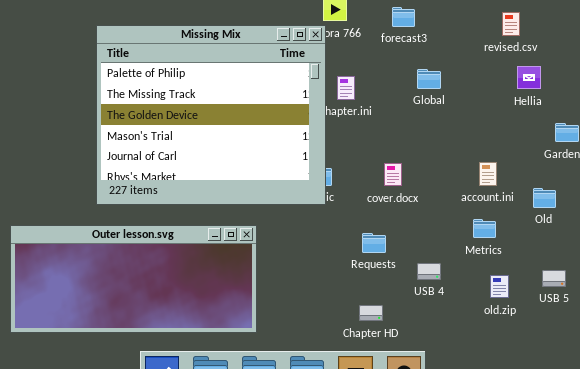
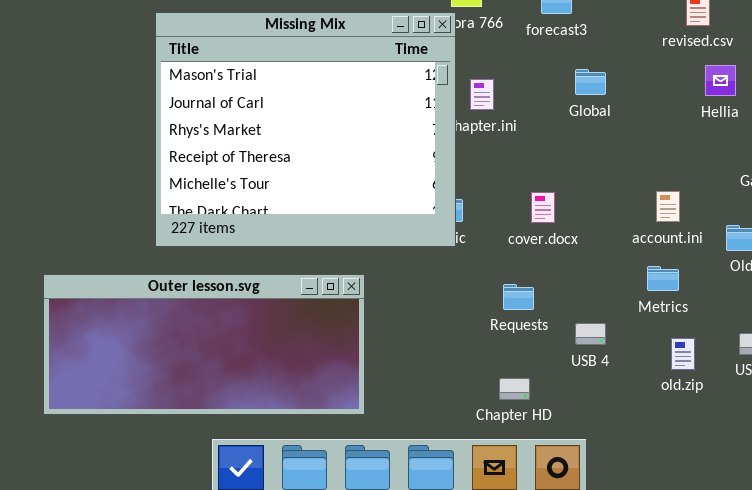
Missing Mix: [96,25,326,205] -> [155,12,456,247], scrolled down 3 rows

